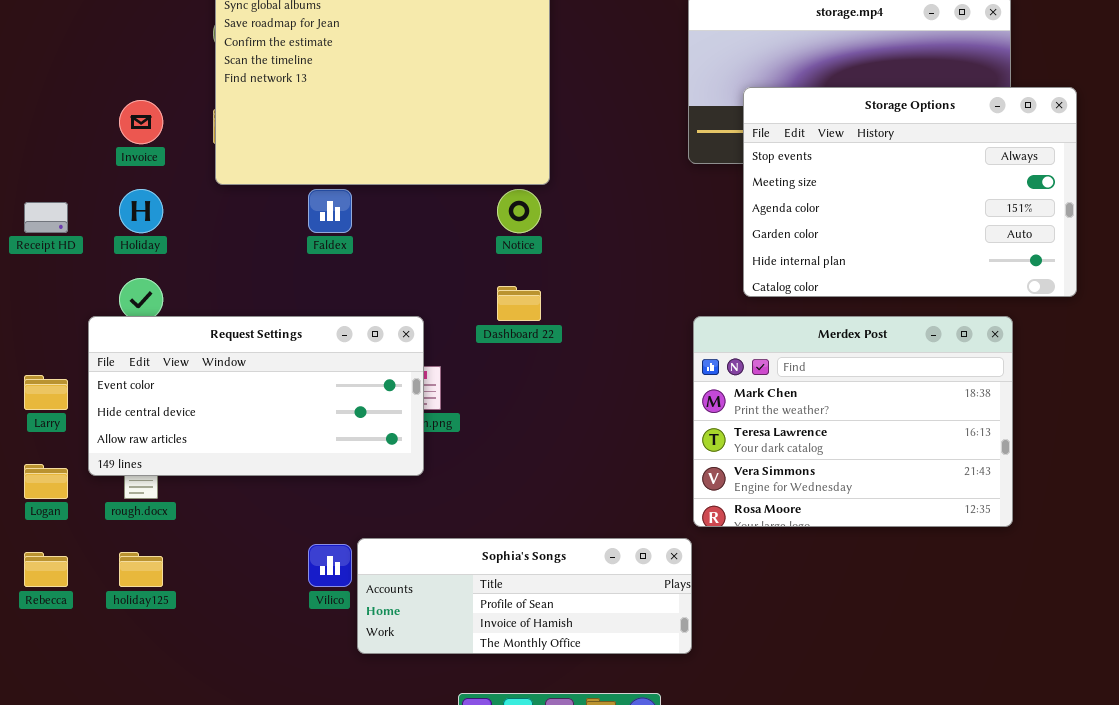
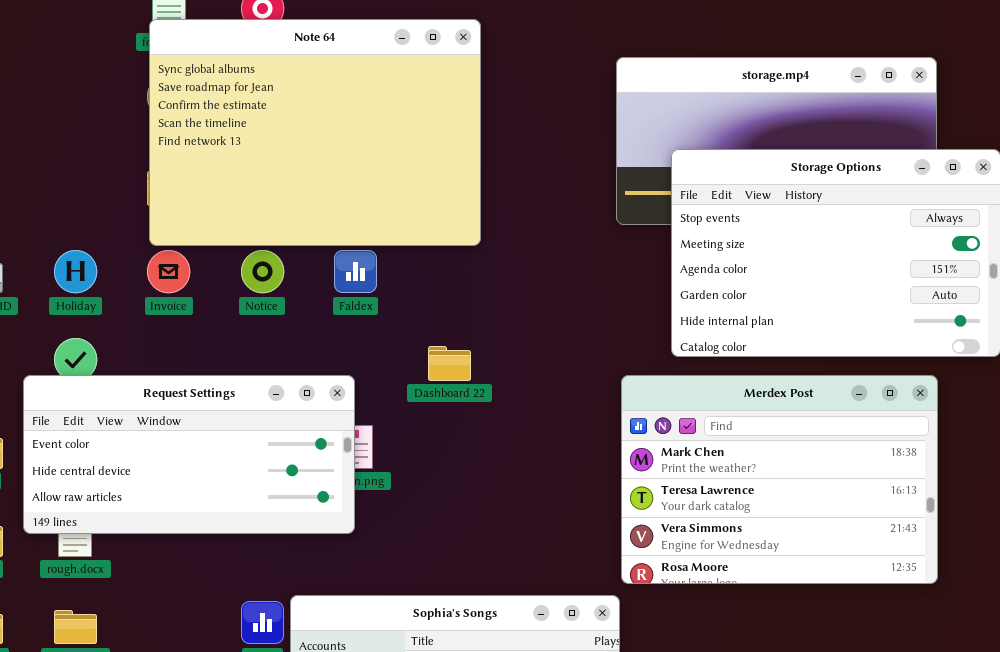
Invoice: [119,100,163,144] -> [147,250,190,293], moved
Faldex: [308,189,352,233] -> [334,250,377,293], moved
Notice: [497,189,541,233] -> [241,250,284,293], moved

